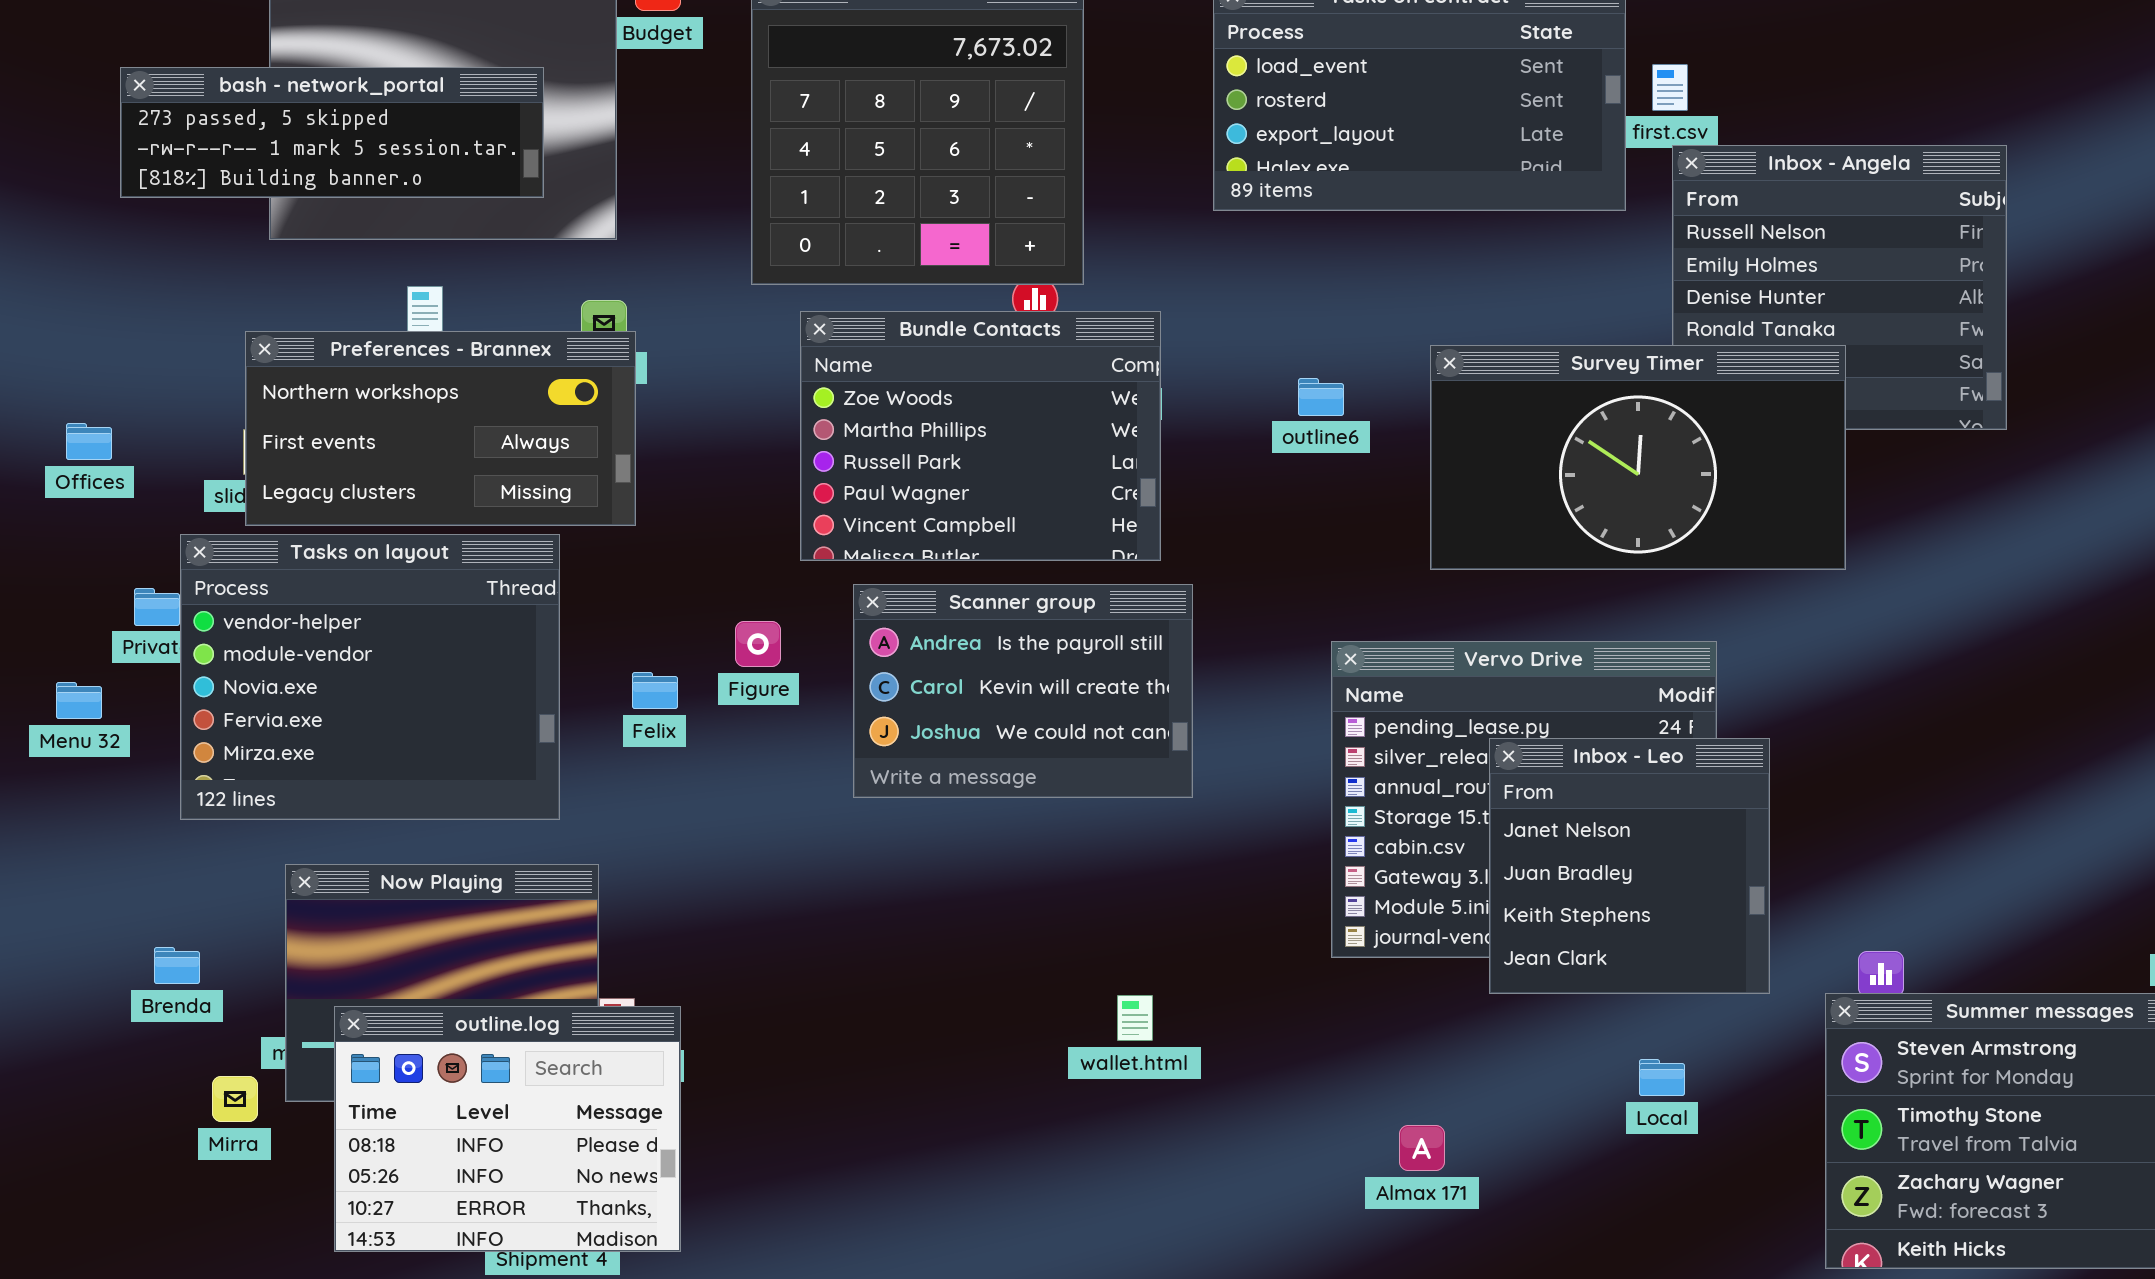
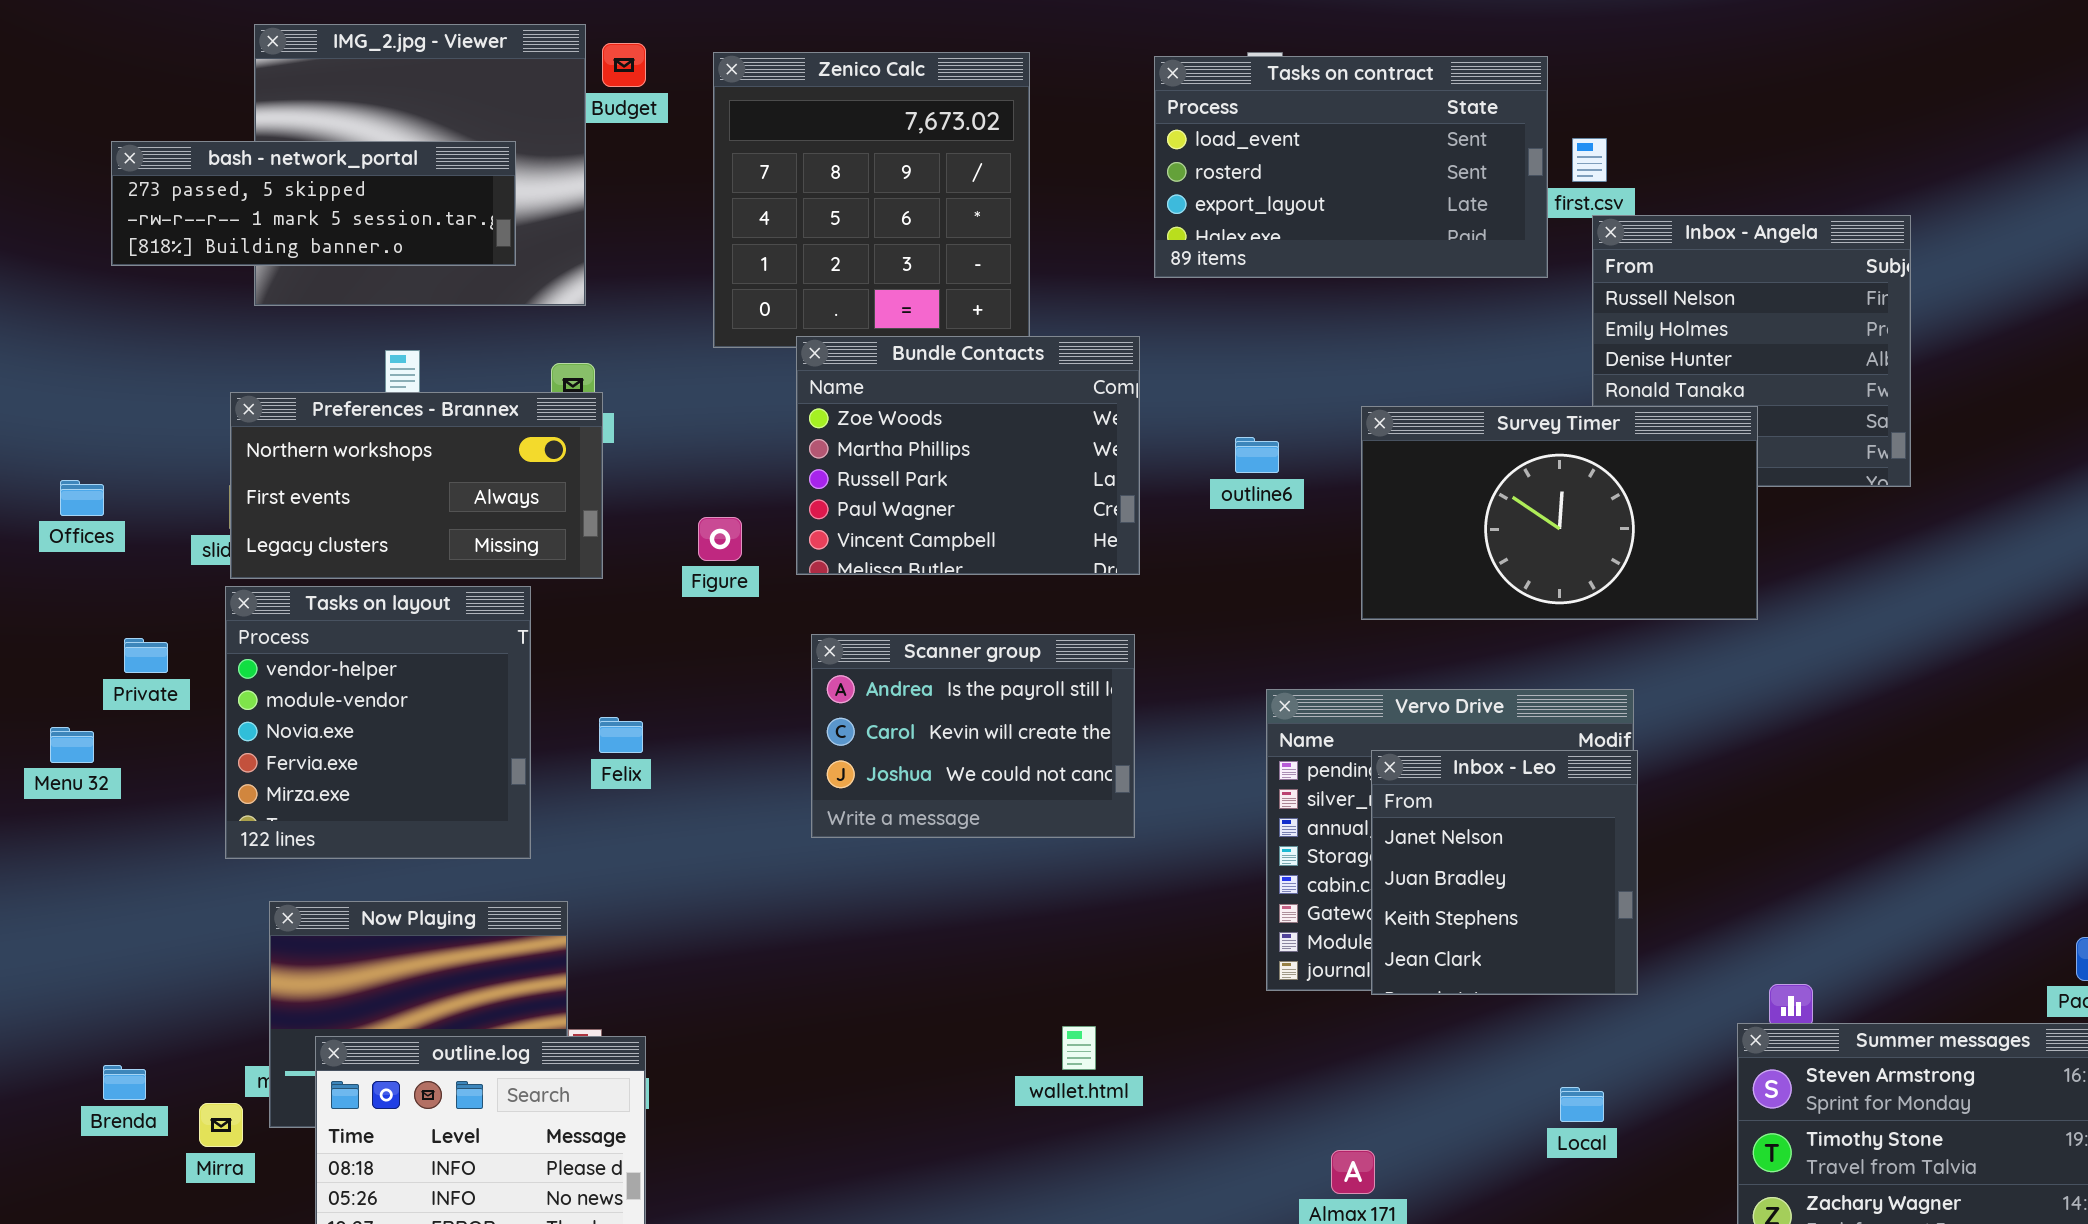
Bundle Contacts: [800,311,1161,561] -> [796,336,1140,575], moved
Tasks on layout: [180,534,560,820] -> [225,586,531,859], resized
Figure: [735,621,781,667] -> [698,517,742,561], moved
Inbox - Leo: [1489,738,1770,994] -> [1371,750,1638,995], moved
Brenda: [154,947,200,984] -> [103,1065,146,1100], moved

